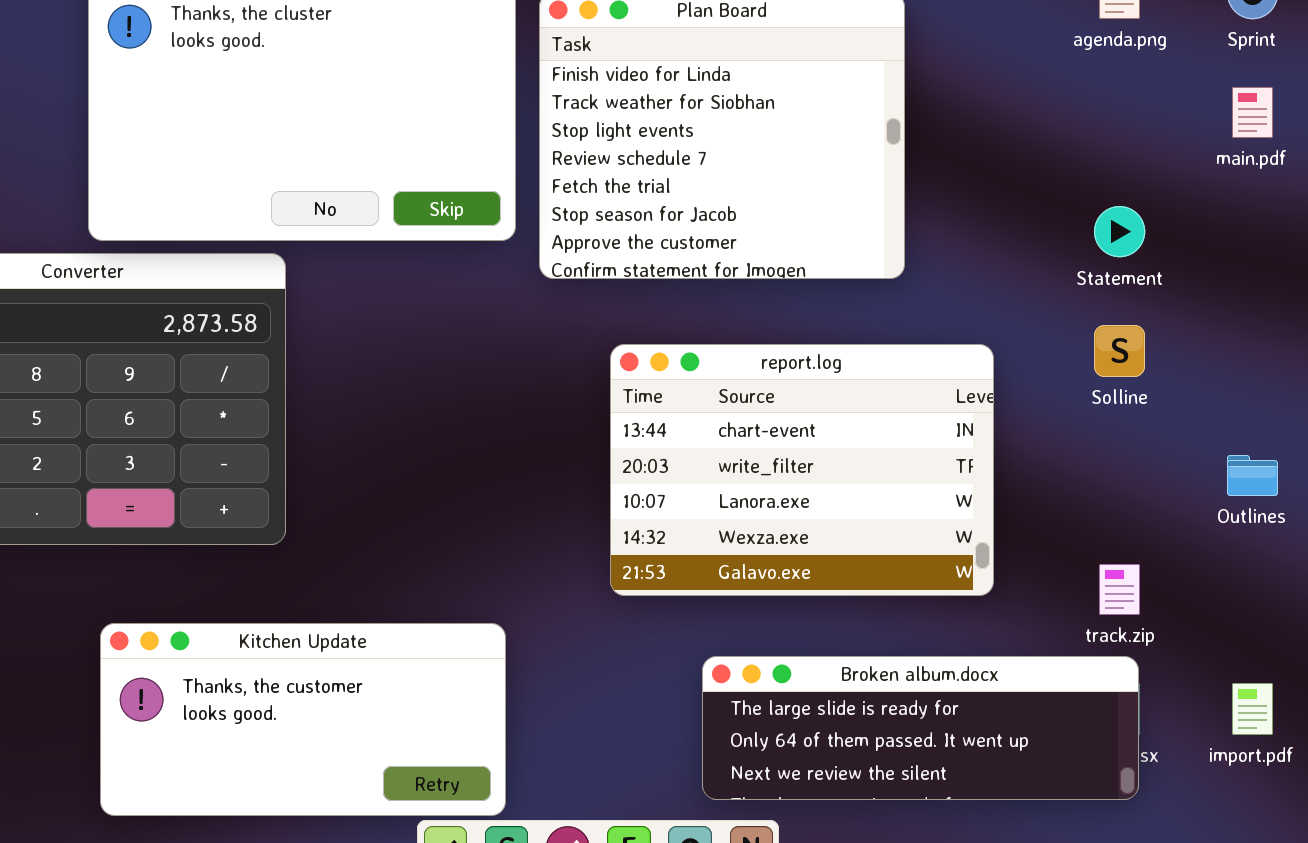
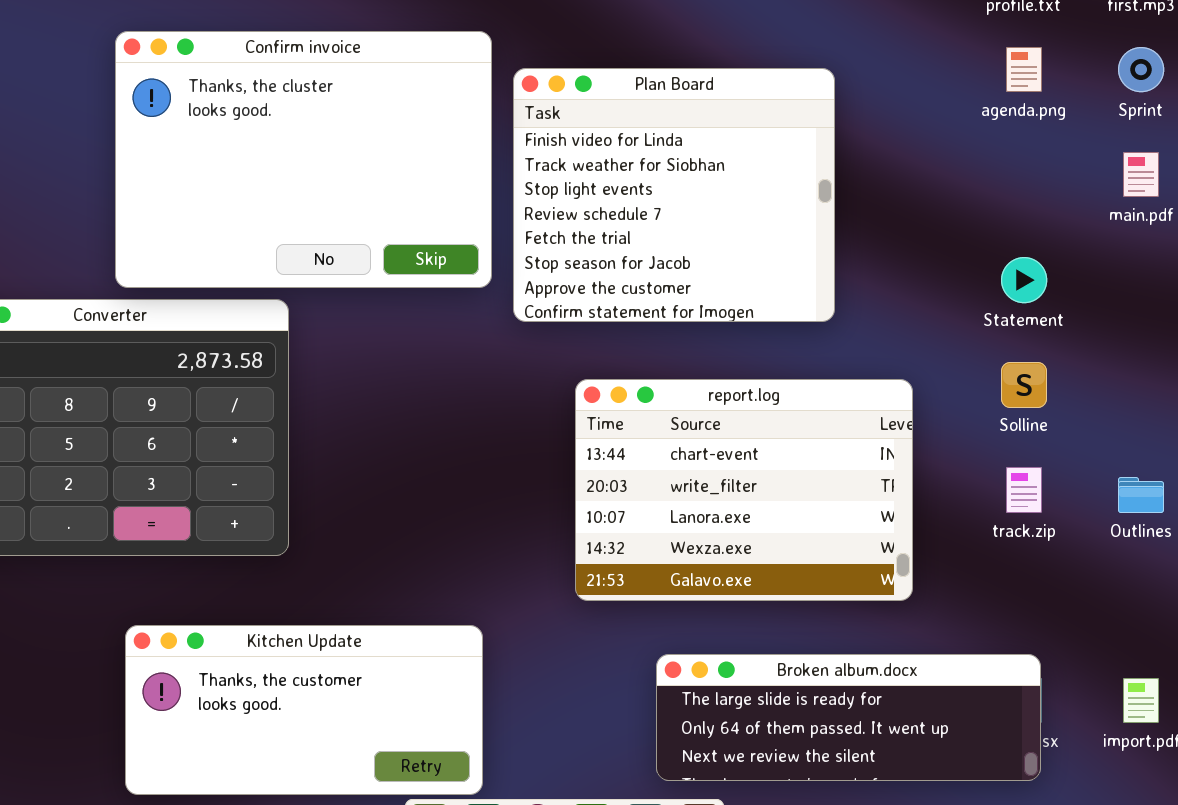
track.zip: [1099,564,1140,615] -> [1006,467,1042,513], moved

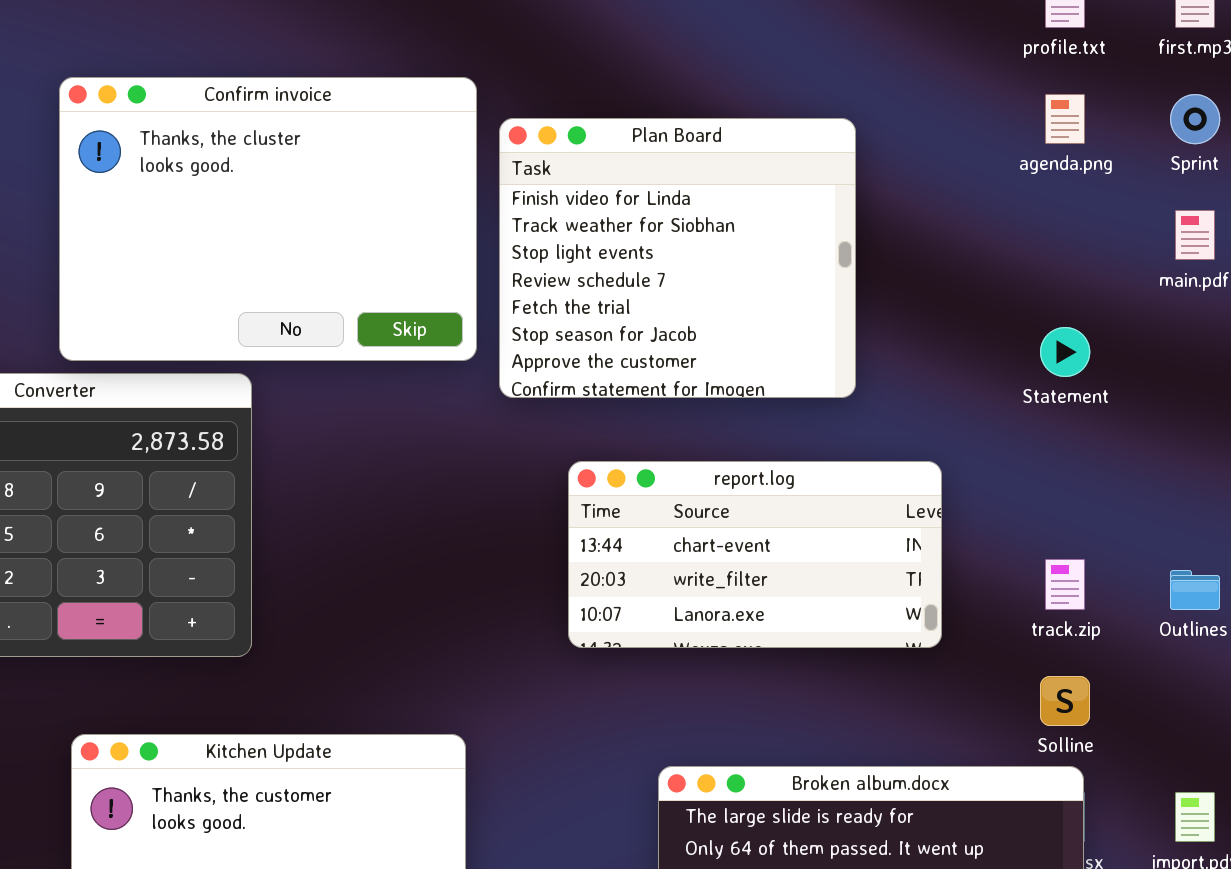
Solline: [1001,362,1047,408] -> [1040,676,1090,726], moved
report.log: [575,379,913,601] -> [568,461,942,648], resized

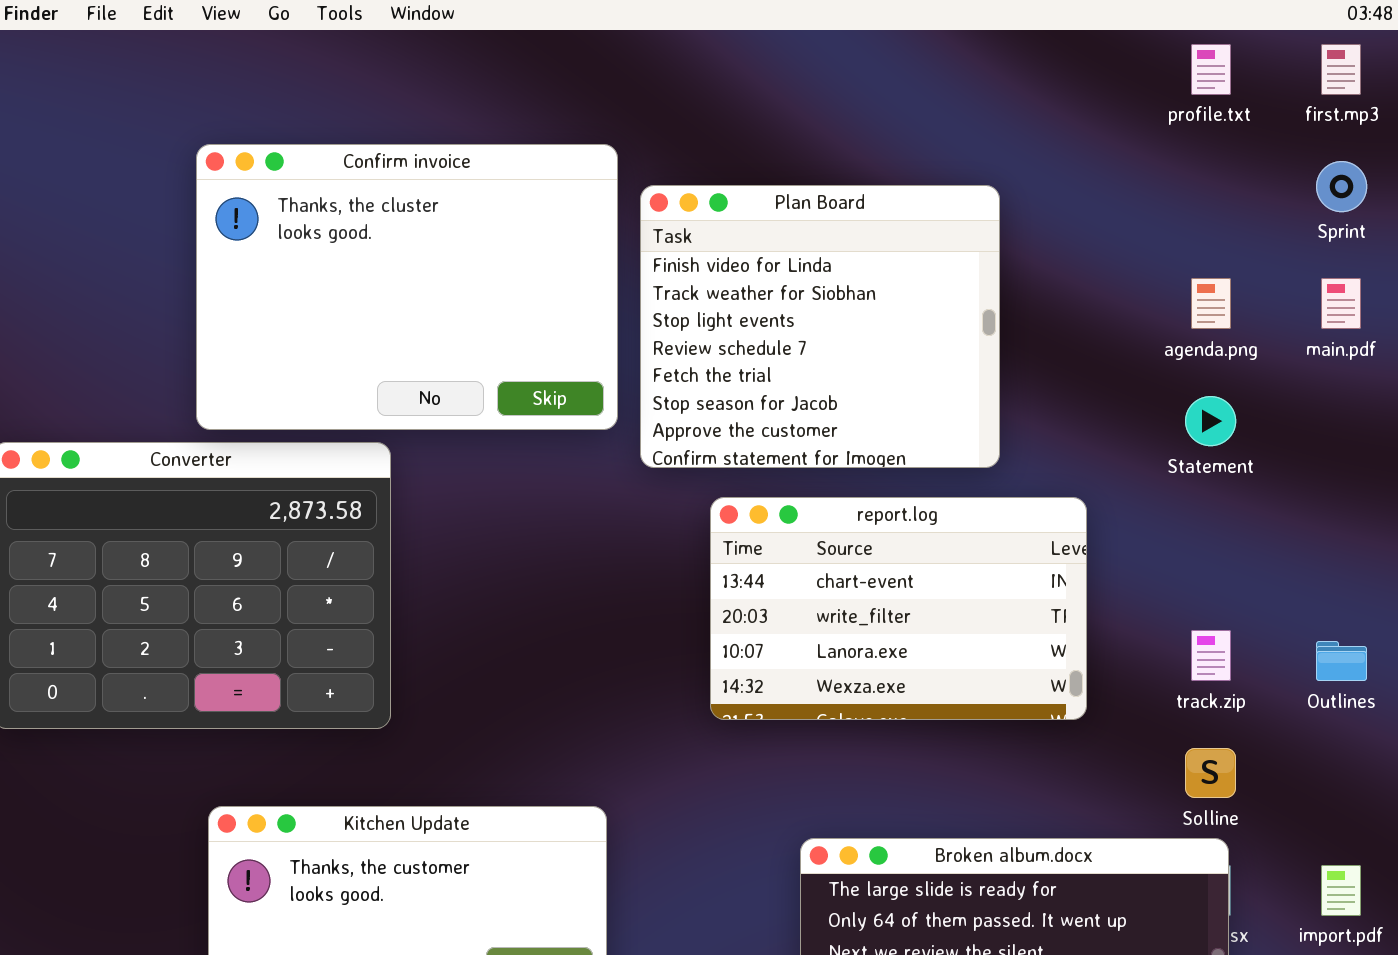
agenda.png: [1045,94,1085,144] -> [1191,278,1231,329], moved
report.log: [568,461,942,648] -> [710,497,1087,720], resized

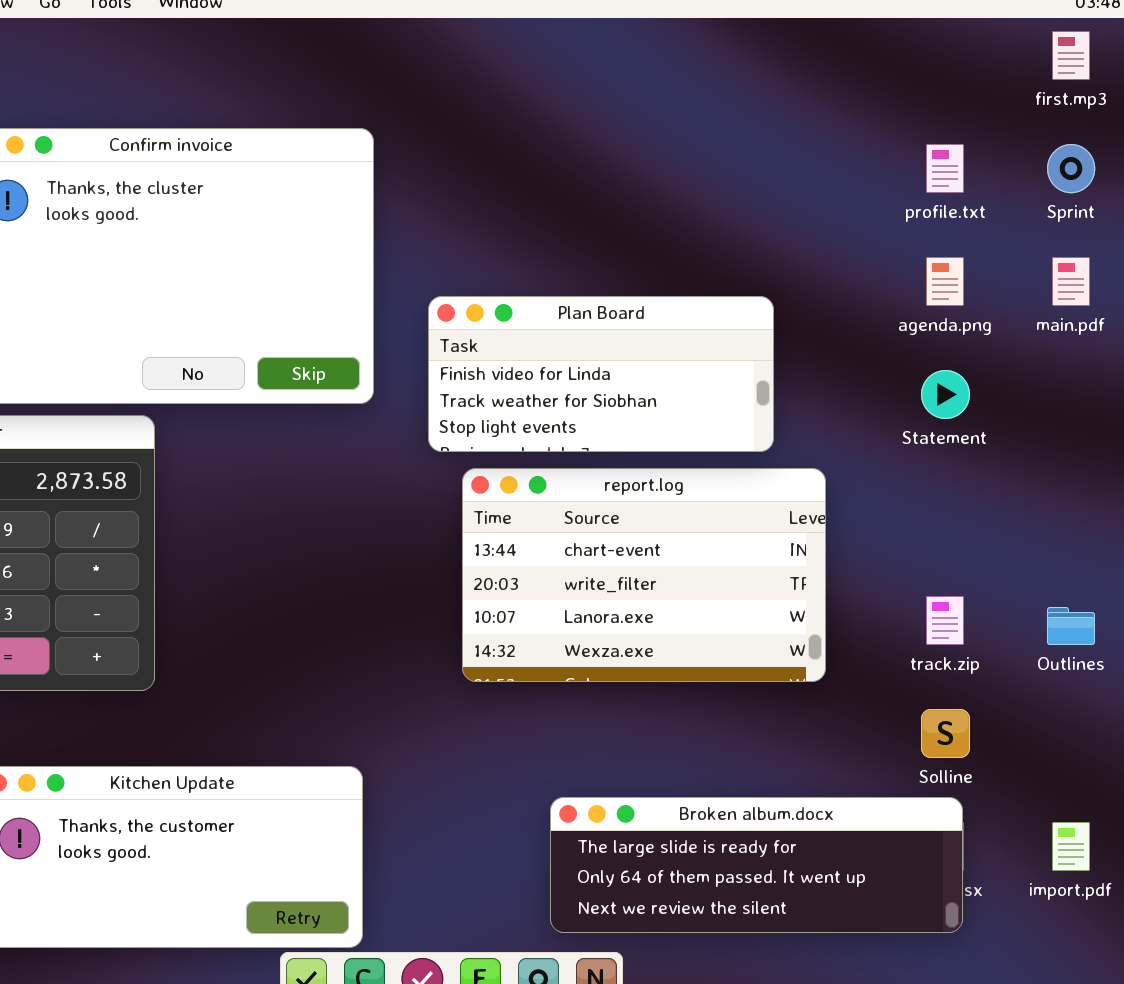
profile.txt: [1191,44,1231,95] -> [926,144,964,193], moved
Plan Board: [640,185,1000,468] -> [428,296,774,452], moved, resized

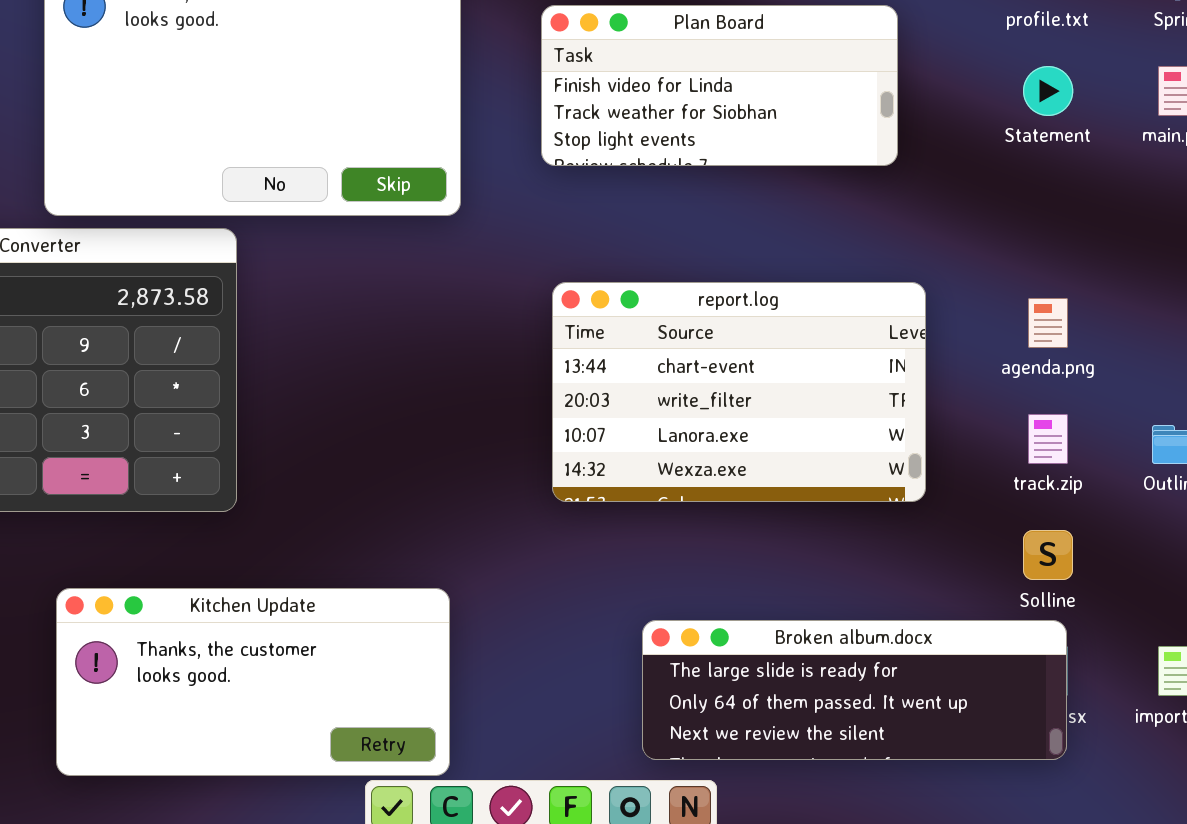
agenda.png: [926,257,964,306] -> [1028,298,1068,348], moved
Plan Board: [428,296,774,452] -> [541,5,898,166], moved
Statement: [921,370,970,419] -> [1023,66,1073,116], moved

